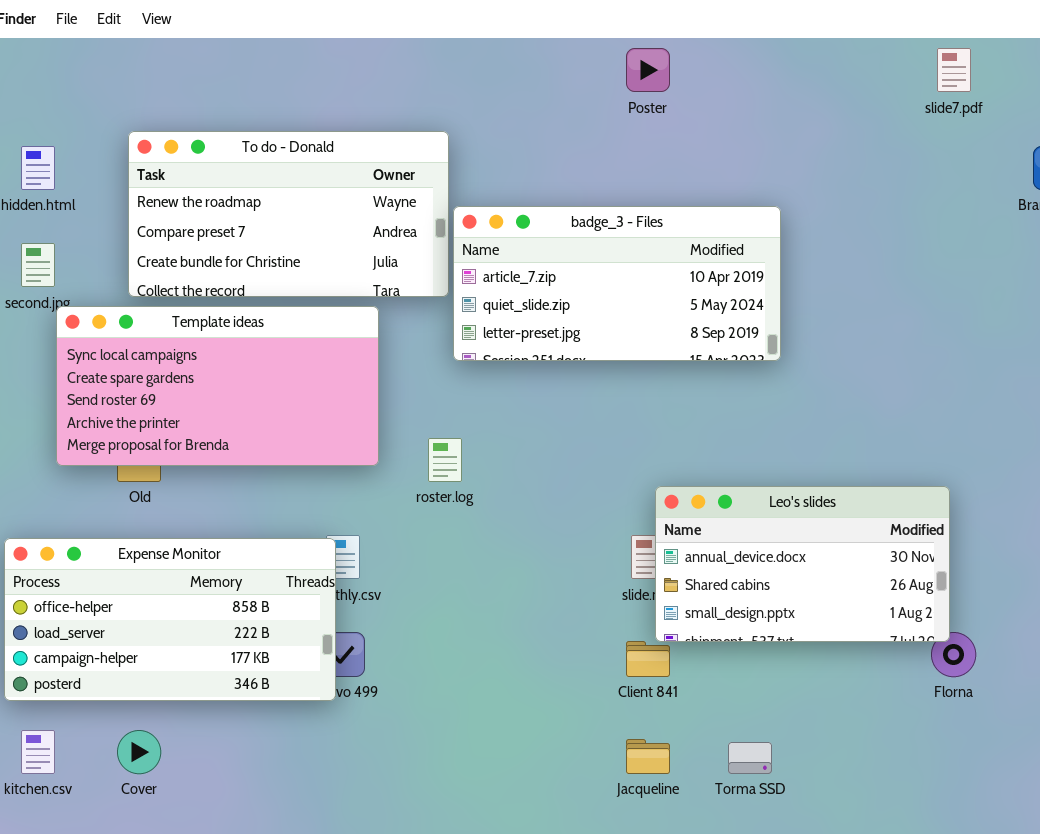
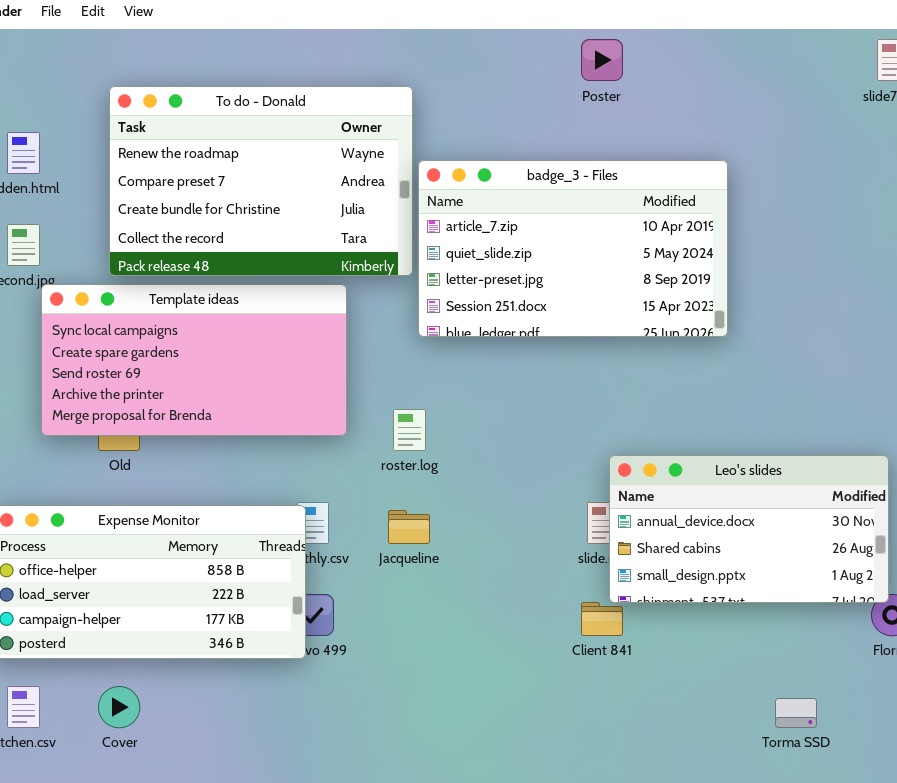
To do - Donald: [128,131,449,297] -> [109,86,413,276], resized
badge_3 - Files: [453,206,781,361] -> [418,160,728,337], resized
Jacqueline: [626,739,670,774] -> [388,510,430,544], moved
Torma SSD: [728,742,772,774] -> [775,698,817,728], moved

